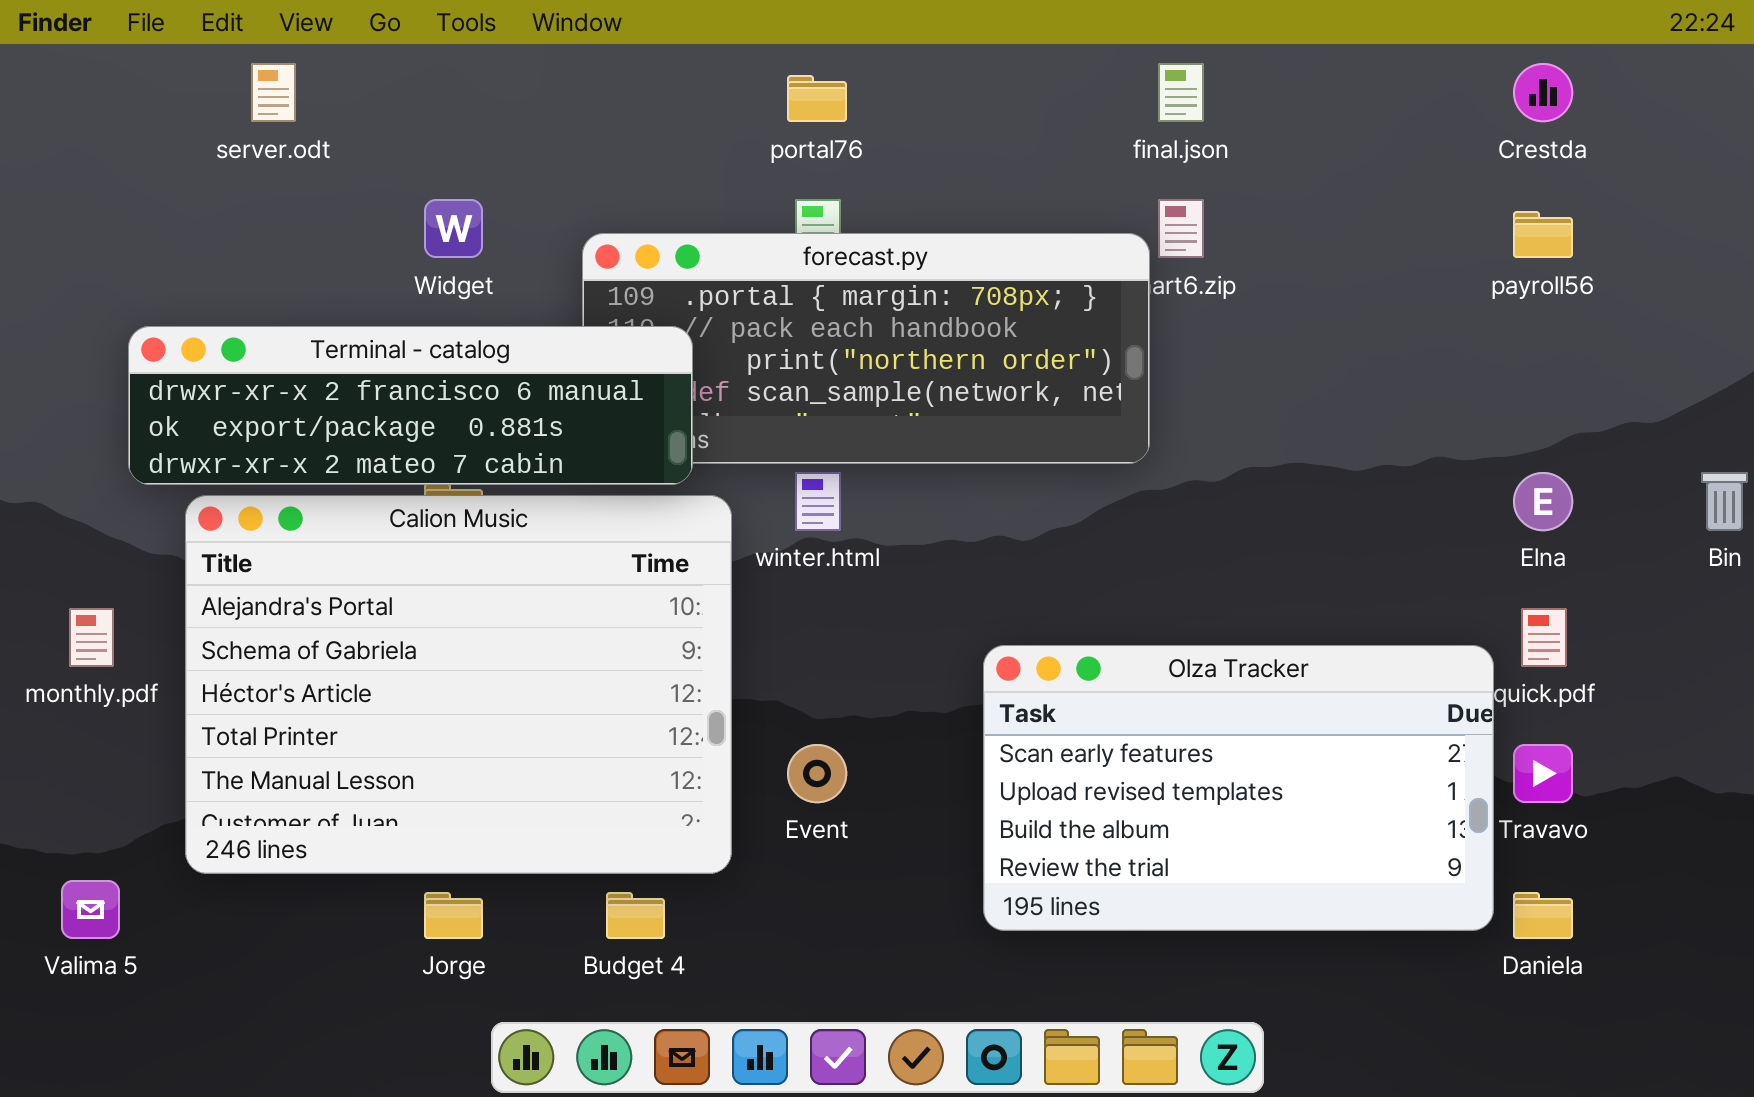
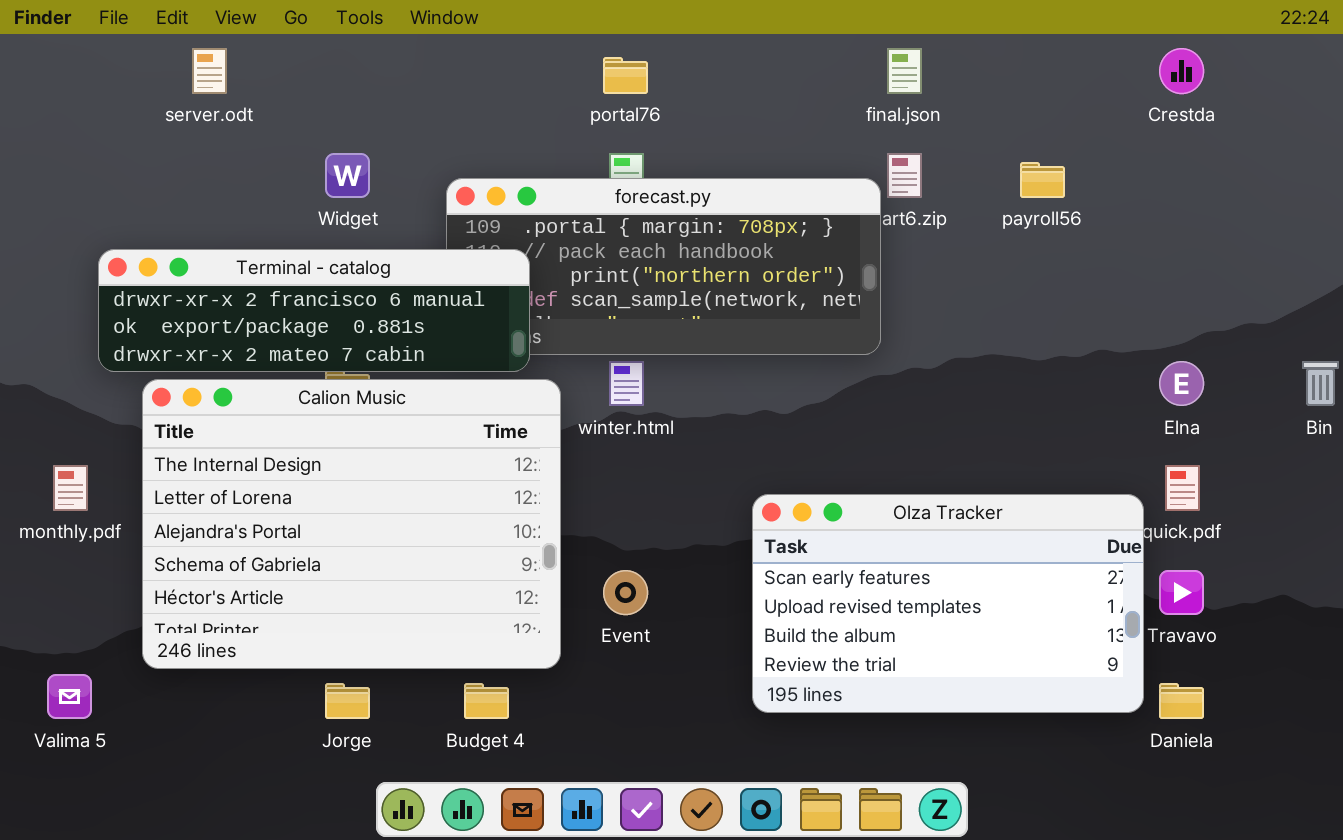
payroll56: [1513,211,1573,258] -> [1020,162,1065,198], moved
Calion Music: [185,495,732,874] -> [142,379,561,669], scrolled up 2 rows

